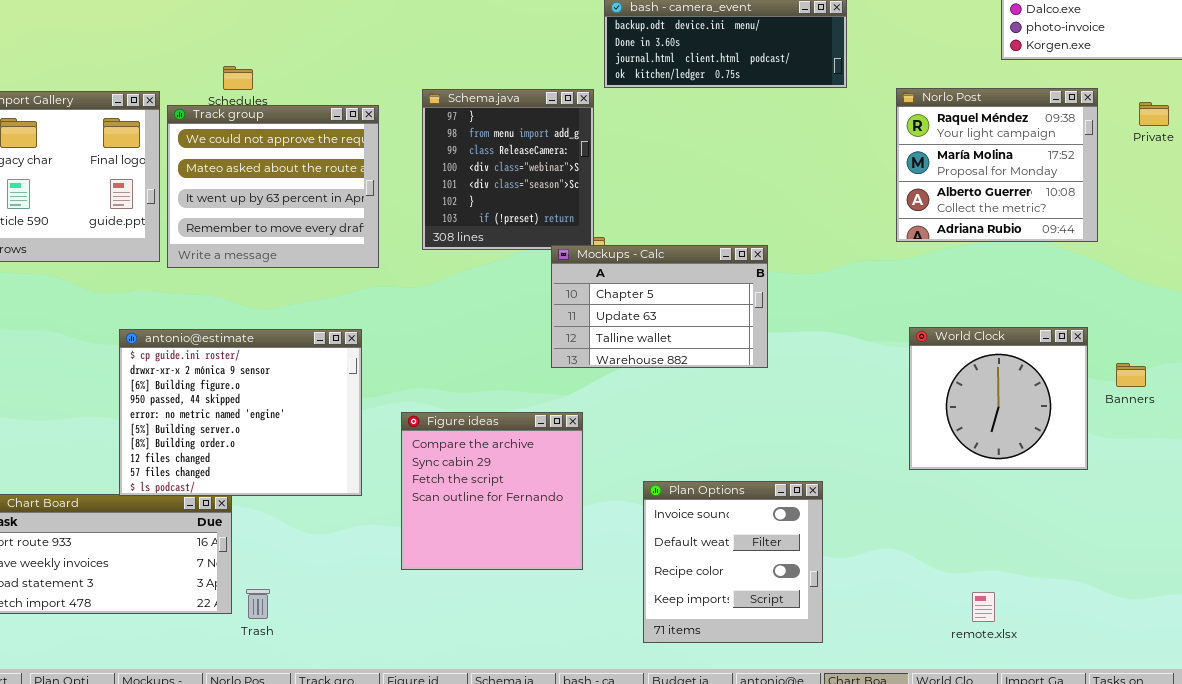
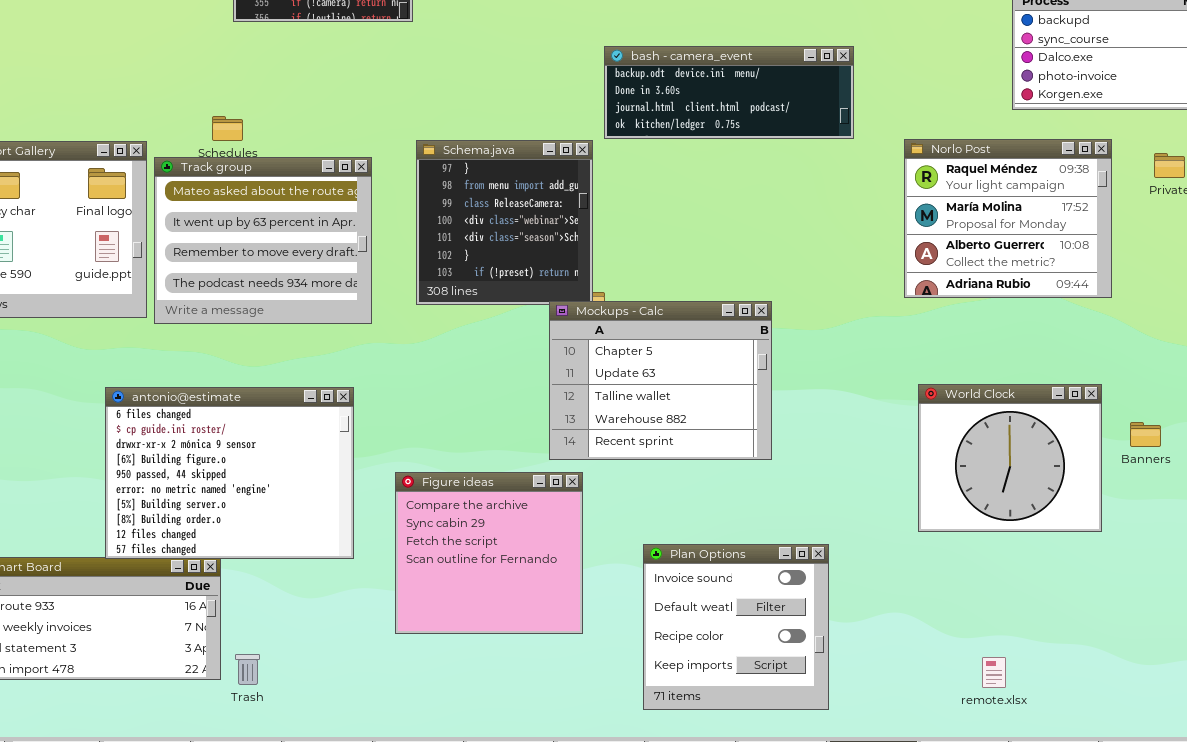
Track group: [167,105,379,268] -> [154,157,372,324], scrolled down 1 row
Mockups - Calc: [551,245,768,368] -> [549,301,772,460], resized
antonio@estimate: [119,329,362,496] -> [105,387,354,559], scrolled up 1 row

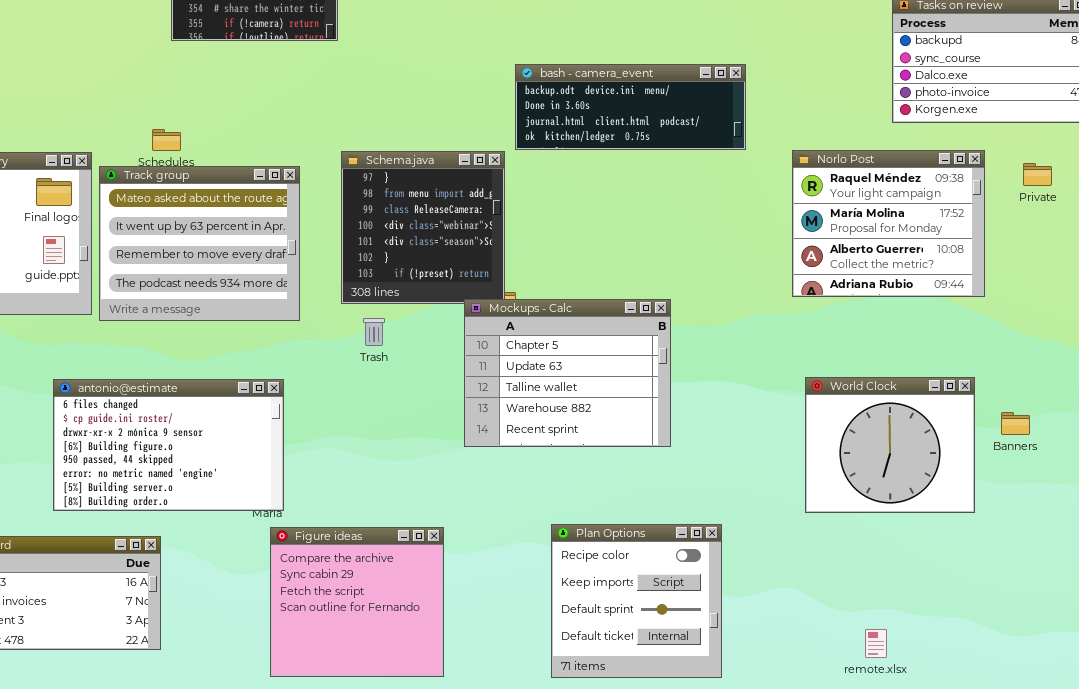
antonio@estimate: [105,387,354,559] -> [53,379,284,511], resized
Figure ideas: [395,472,583,634] -> [270,527,444,677], moved
Plan Options: [643,544,829,710] -> [551,524,722,678], scrolled down 2 rows
Trash: [235,654,260,685] -> [363,318,385,346], moved

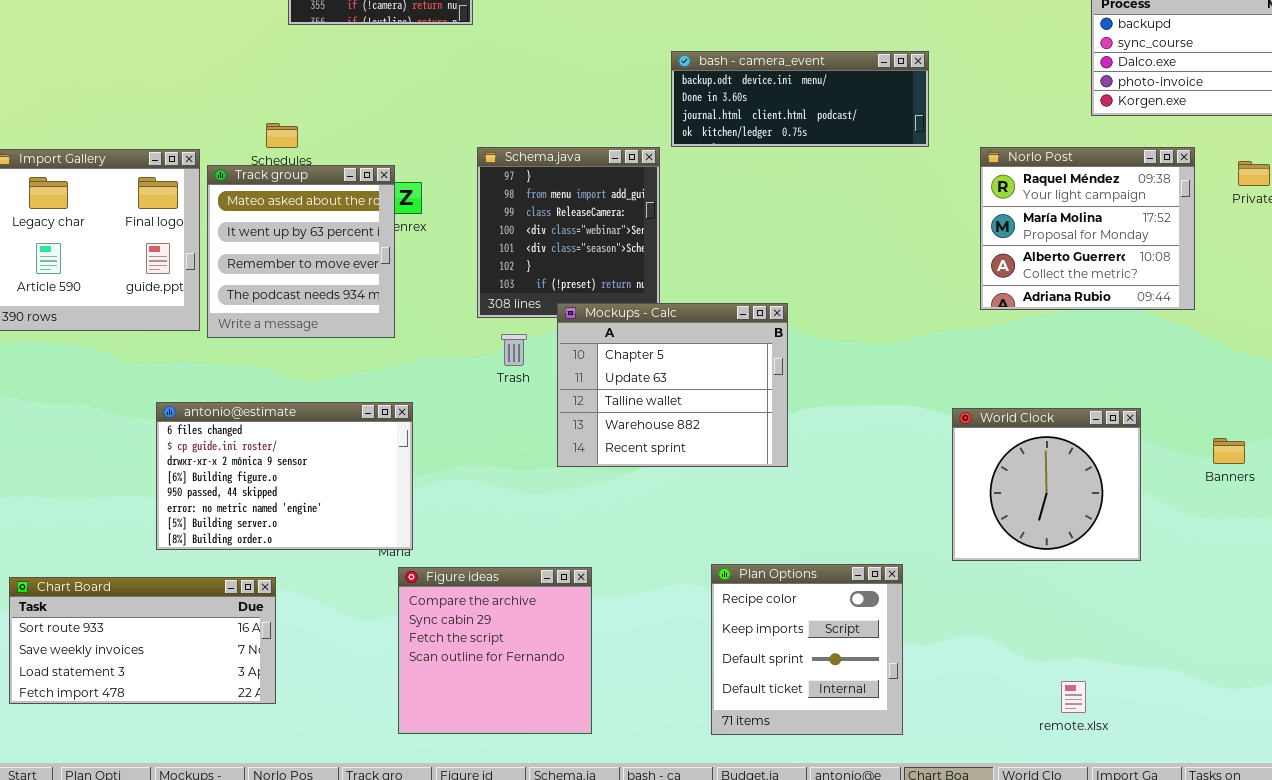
Track group: [99,166,300,321] -> [207,165,395,338], resized
Mockups - Calc: [464,299,671,447] -> [557,303,788,467], moved
World Clock: [805,377,975,513] -> [952,408,1141,561], moved

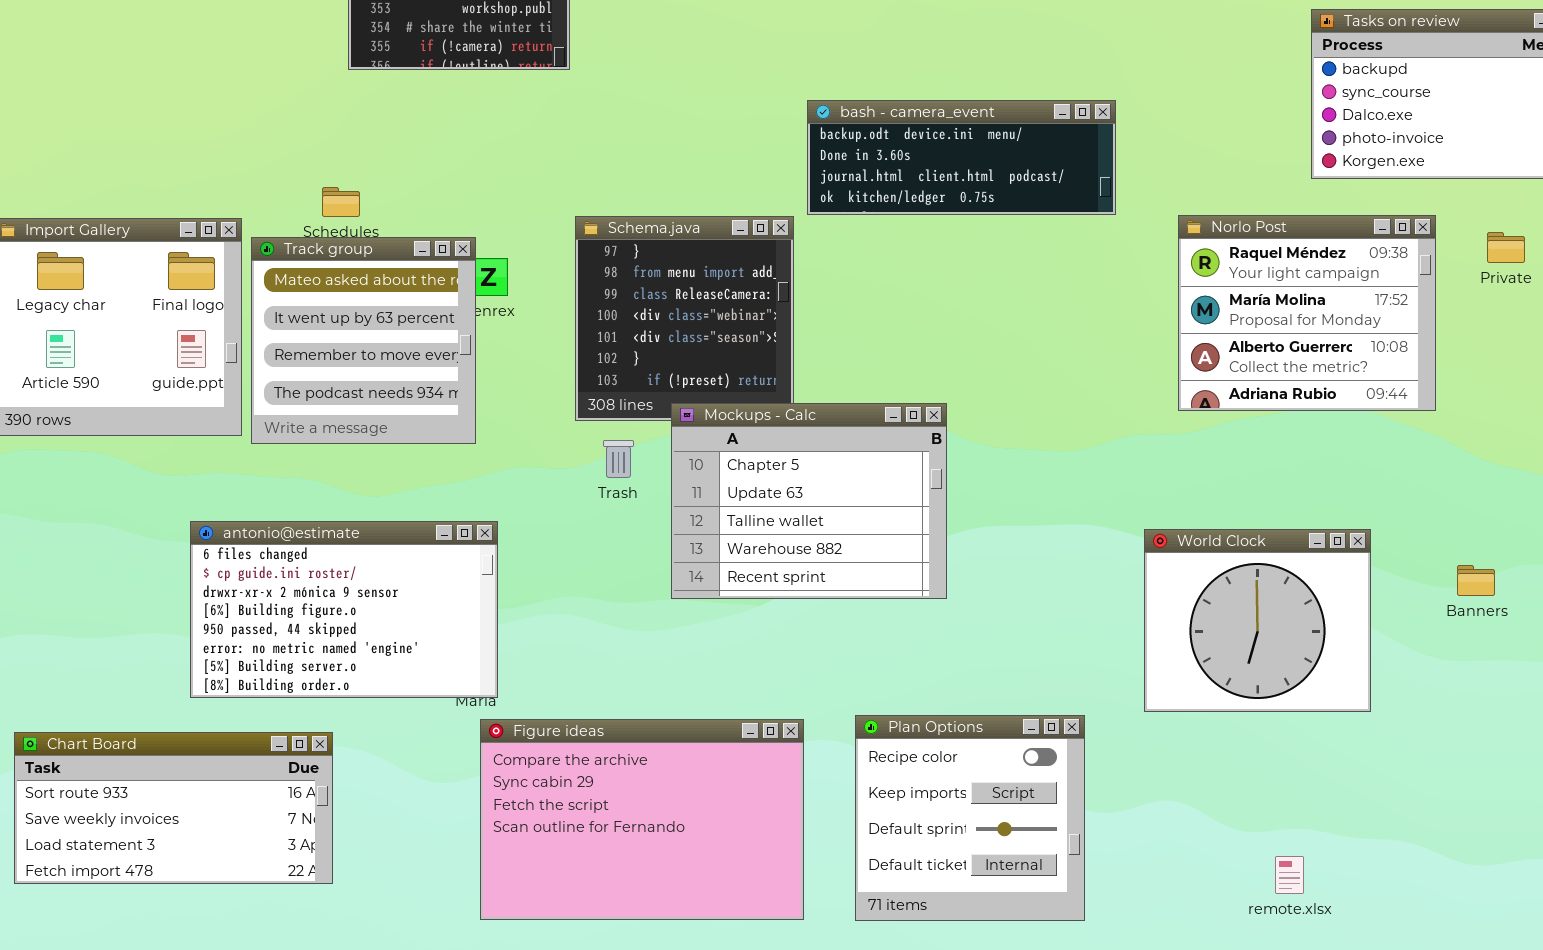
Figure ideas: [398,567,592,734] -> [480,719,804,920], resized

